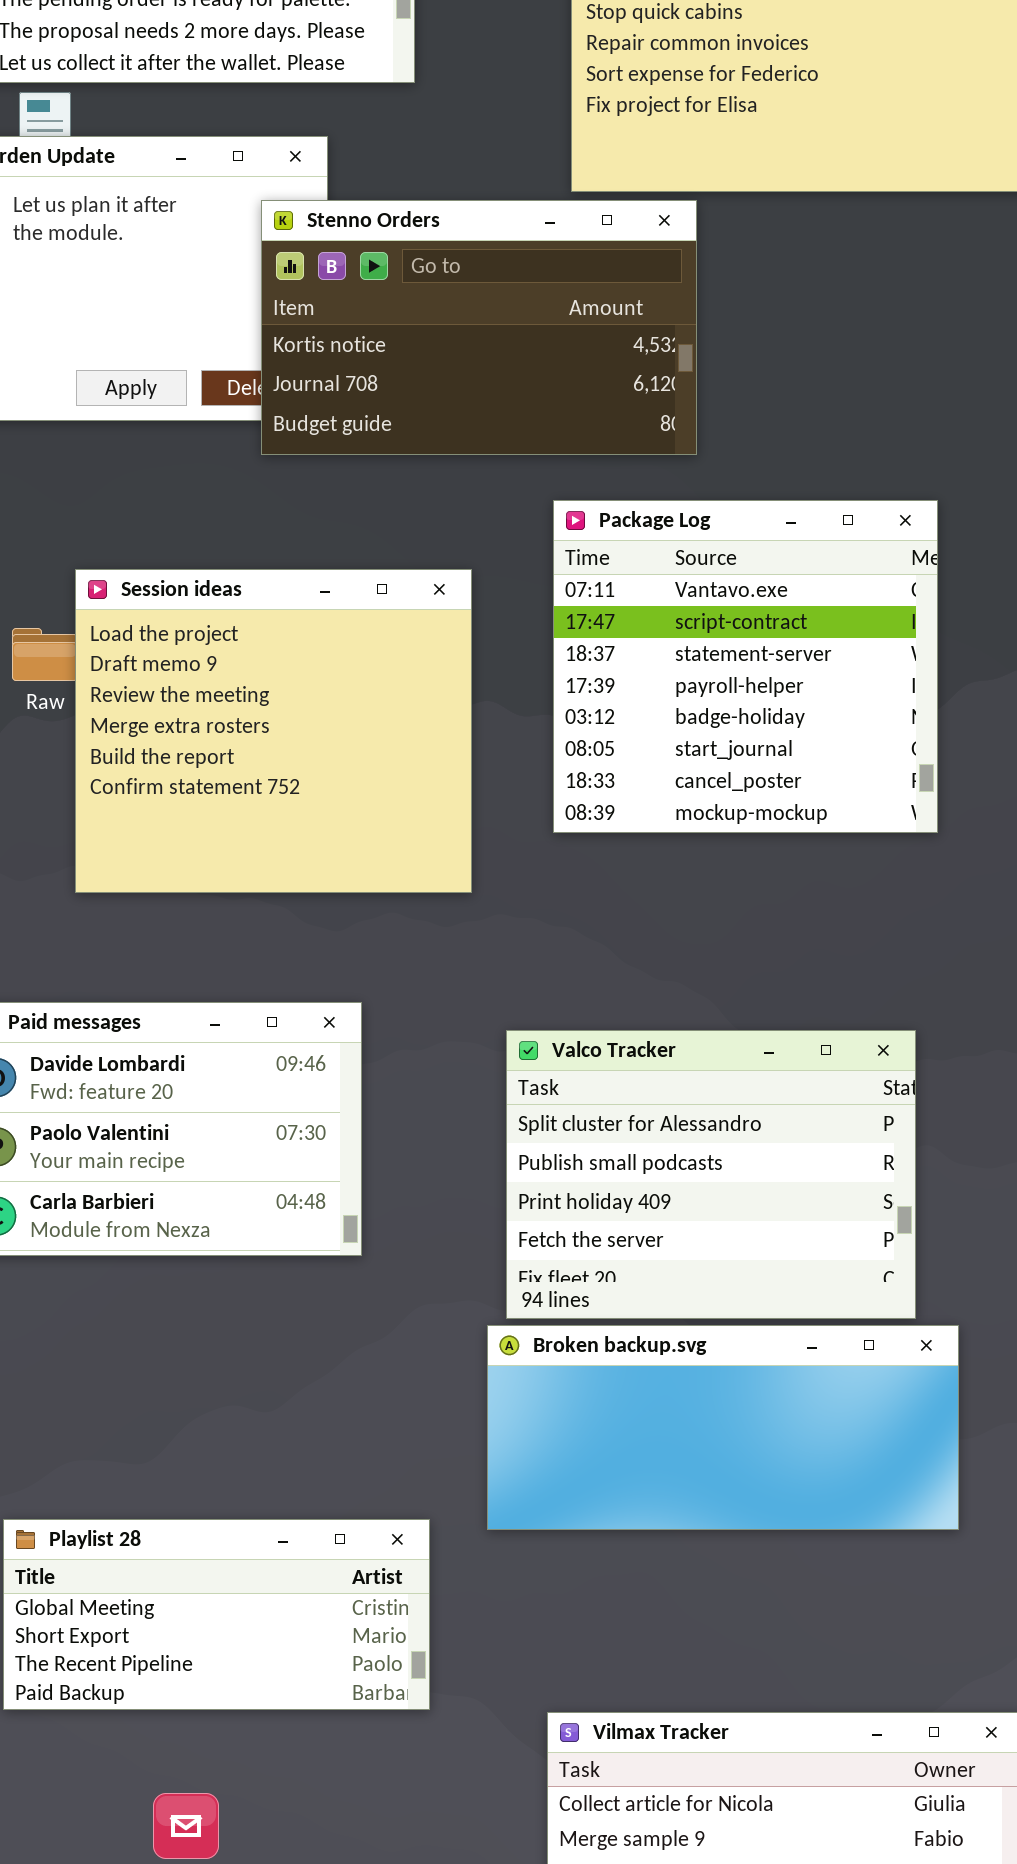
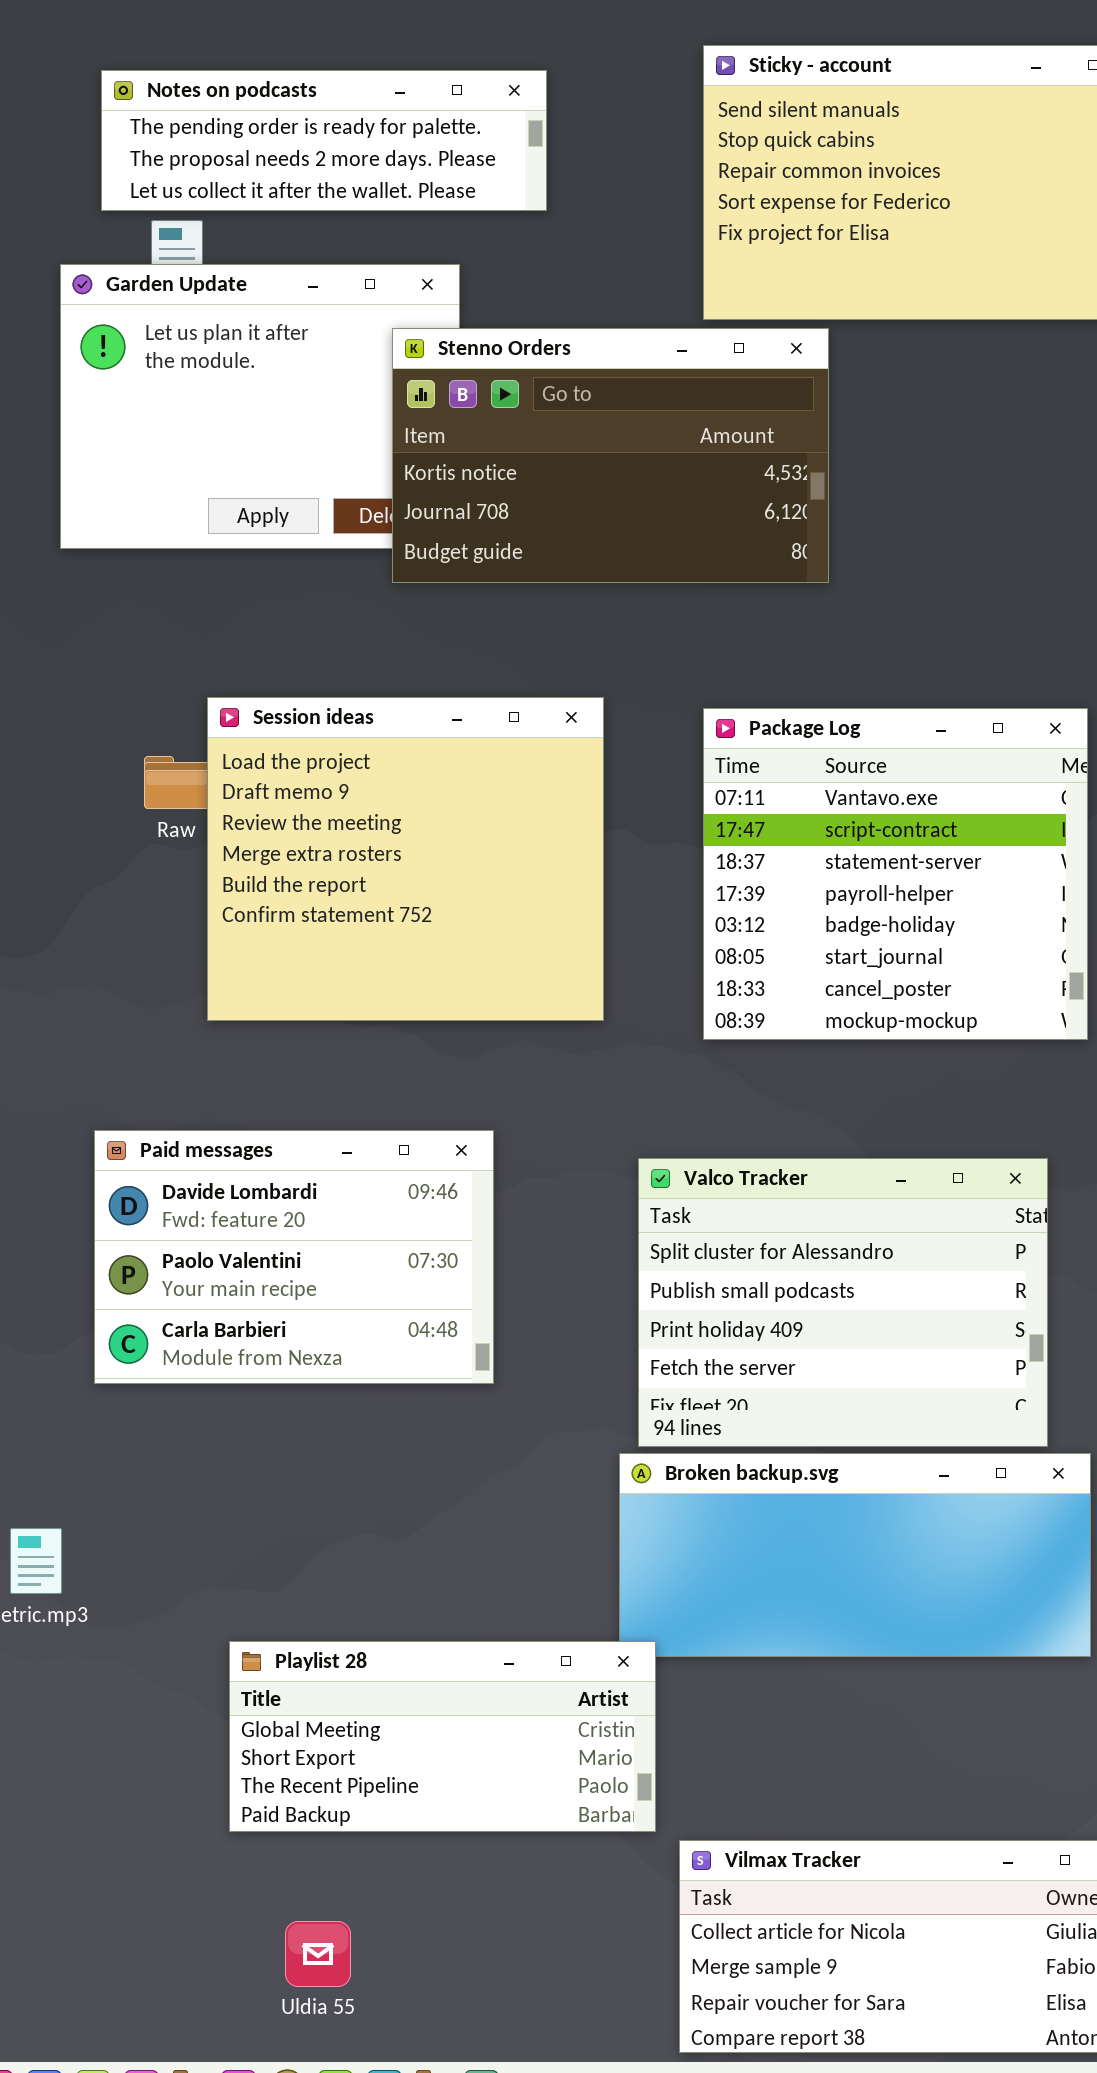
Package Log: [553,500,938,833] -> [703,708,1088,1040], moved
Playlist 28: [3,1519,430,1710] -> [229,1641,656,1832], moved

